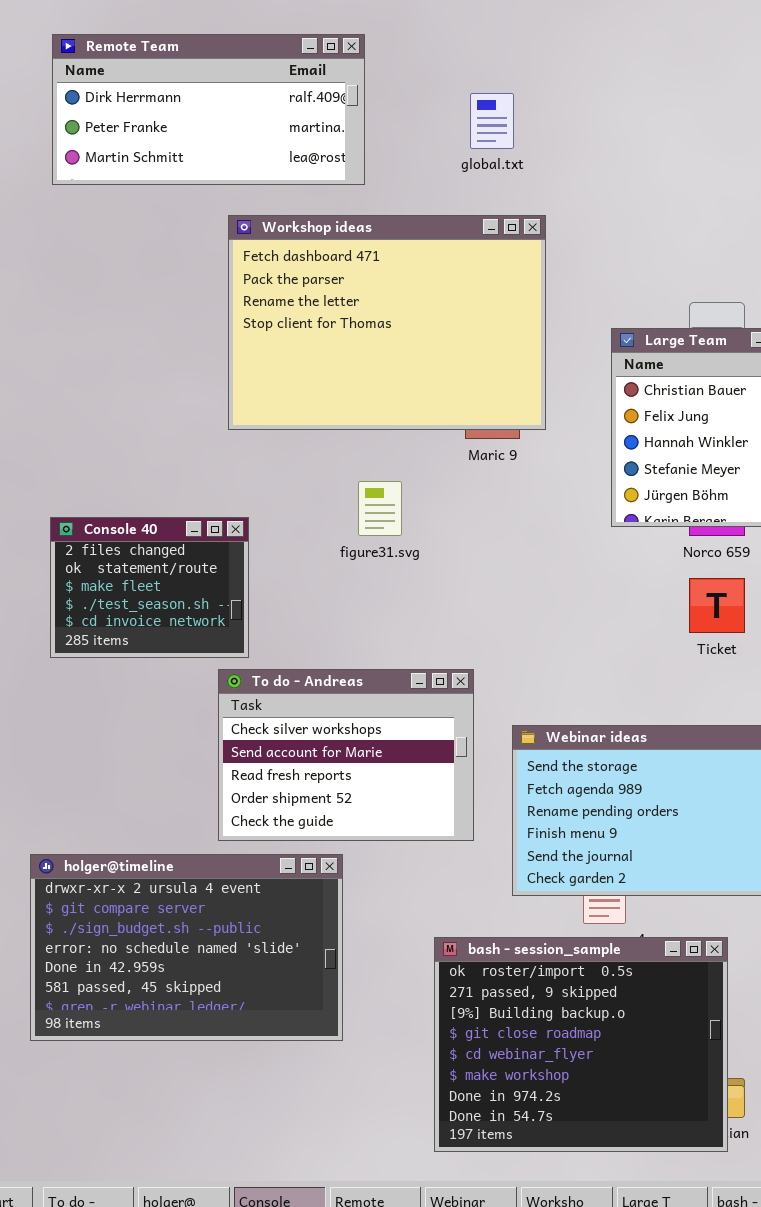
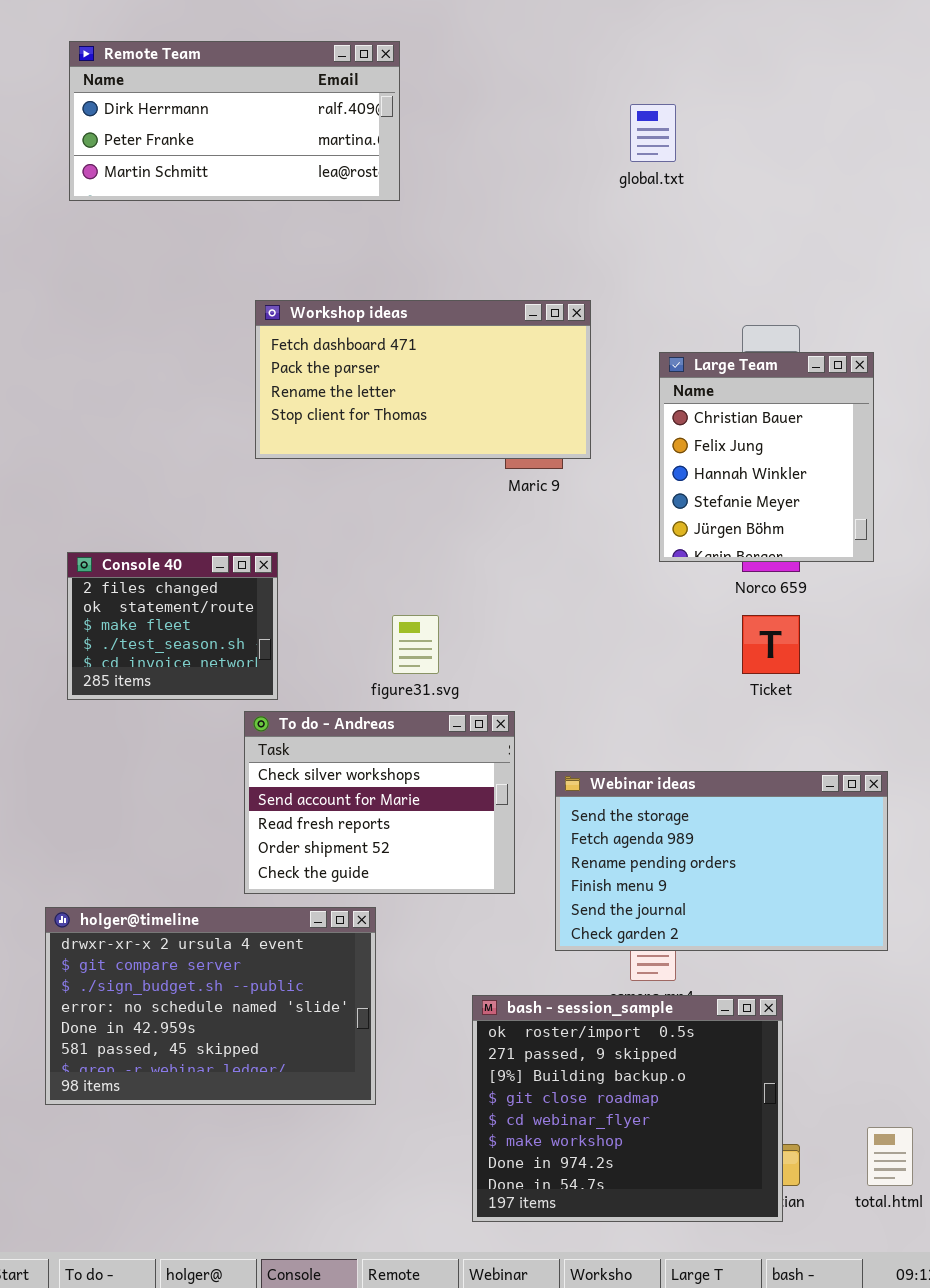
global.txt: [470,93,514,149] -> [630,104,676,162], moved
Workshop ideas: [228,215,546,430] -> [255,300,591,459], resized
figure31.svg: [358,481,402,536] -> [392,615,439,674], moved

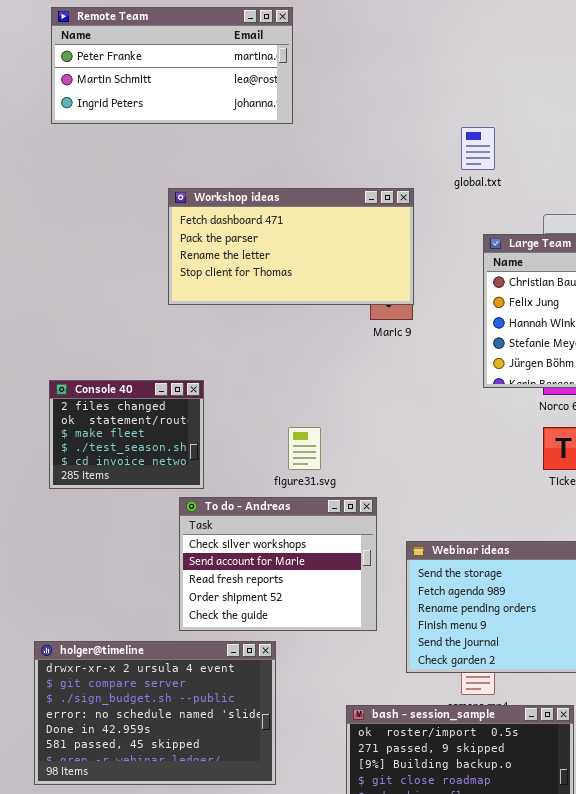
Remote Team: [69,41,400,201] -> [51,7,293,124], scrolled down 1 row
global.txt: [630,104,676,162] -> [461,127,495,170], moved
Workshop ideas: [255,300,591,459] -> [168,188,414,305], moved

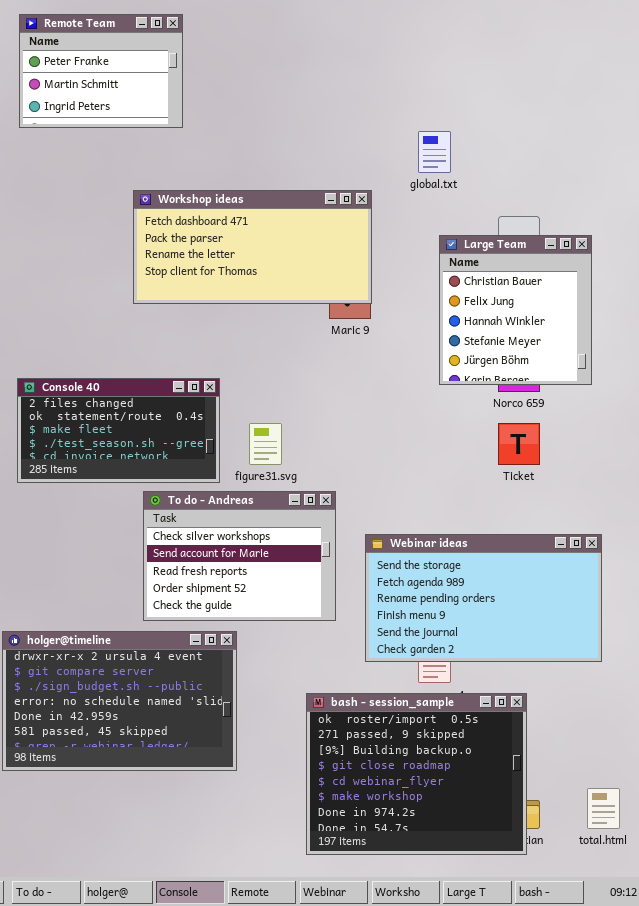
Remote Team: [51,7,293,124] -> [19,14,183,128], resized
Console 40: [49,380,204,489] -> [17,378,220,483], resized

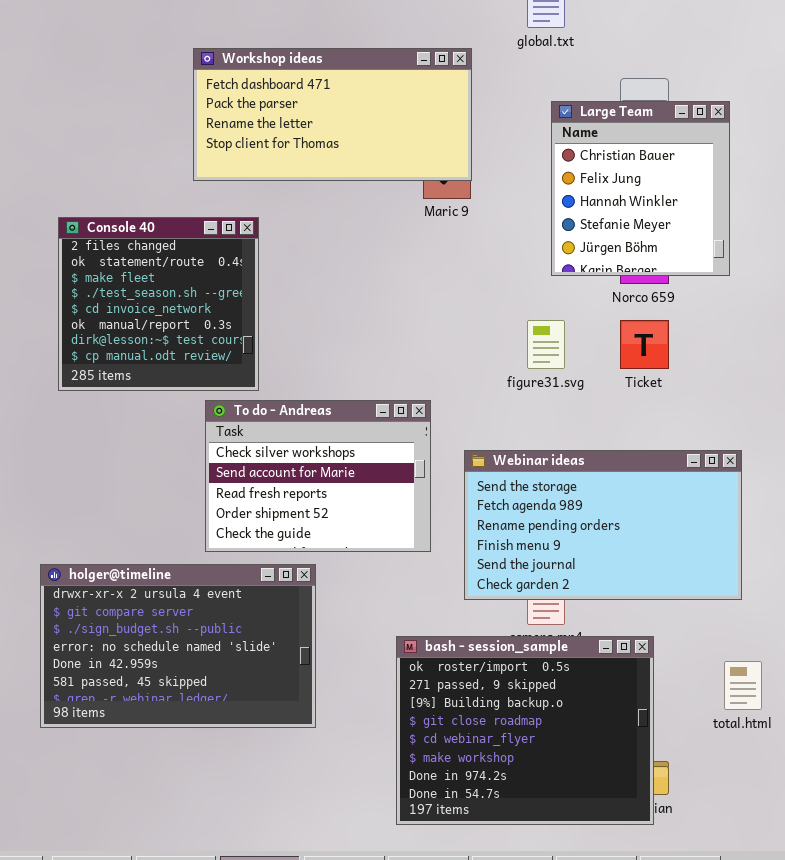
Console 40: [17,378,220,483] -> [58,217,259,391], resized
figure31.svg: [249,423,282,465] -> [527,320,565,369], moved
total.html: [587,788,620,829] -> [724,661,762,710], moved

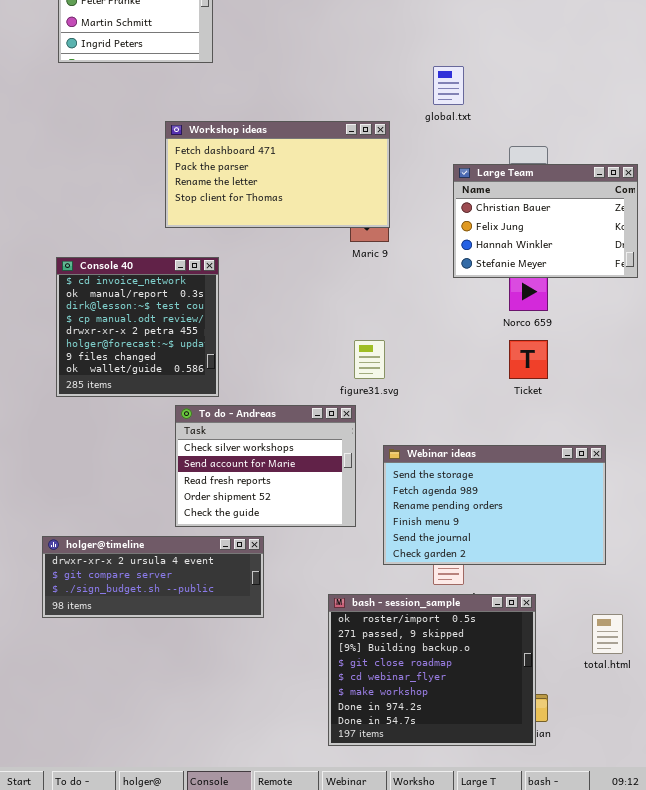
Large Team: [551,101,730,276] -> [453,164,638,278], resized
Console 40: [58,217,259,391] -> [56,257,219,397], scrolled down 4 rows
figure31.svg: [527,320,565,369] -> [354,340,385,379], moved
holger@timeline: [40,564,316,728] -> [42,536,264,618], resized

